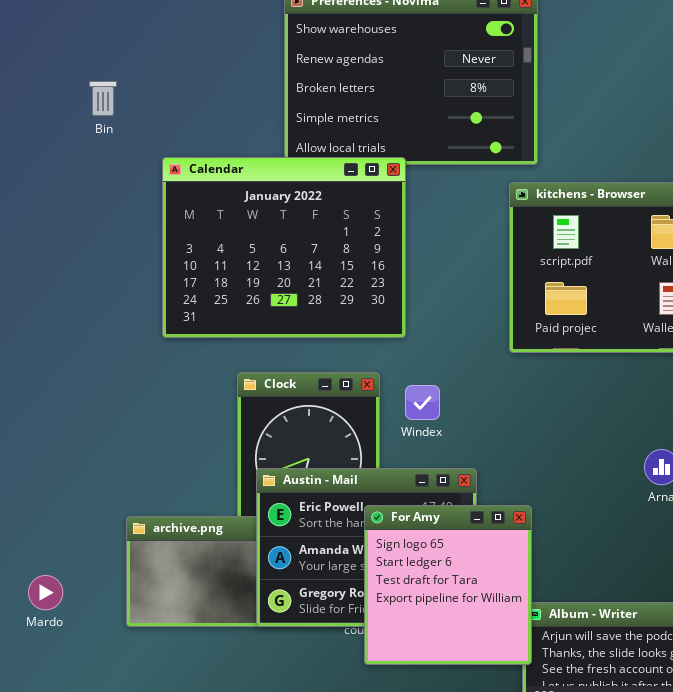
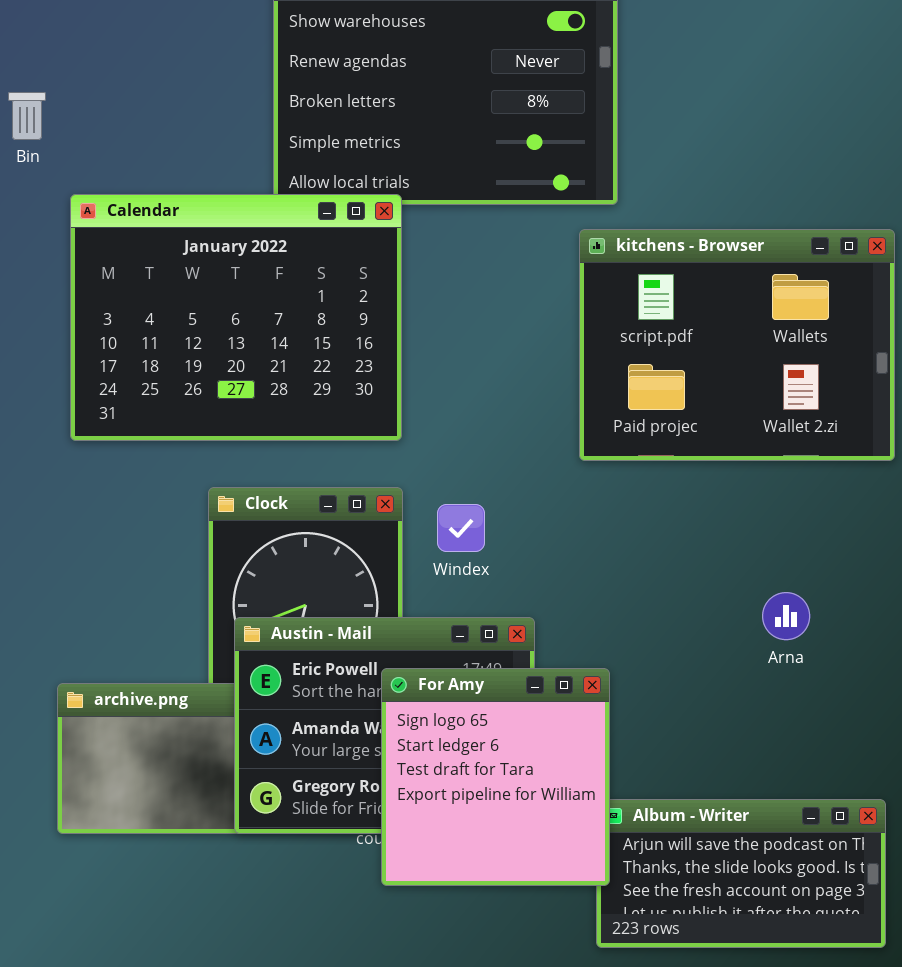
Calendar: [162,157,406,338] -> [70,194,402,441], moved

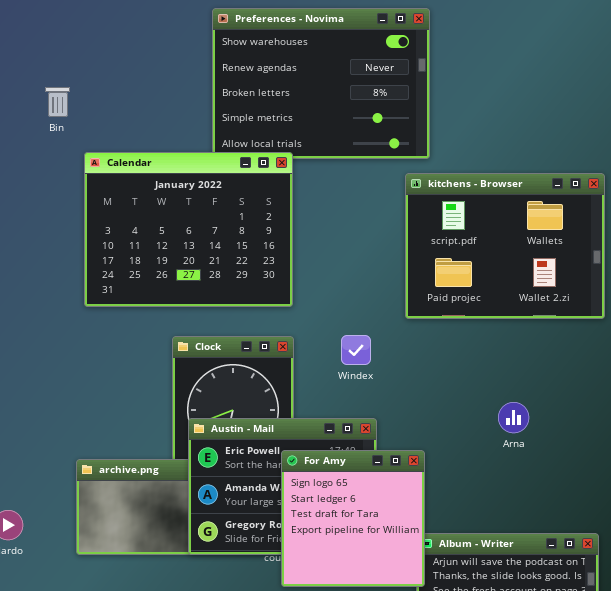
Windex: [437,504,485,552] -> [341,335,371,365], moved
Arna: [762,592,810,640] -> [498,402,529,433], moved

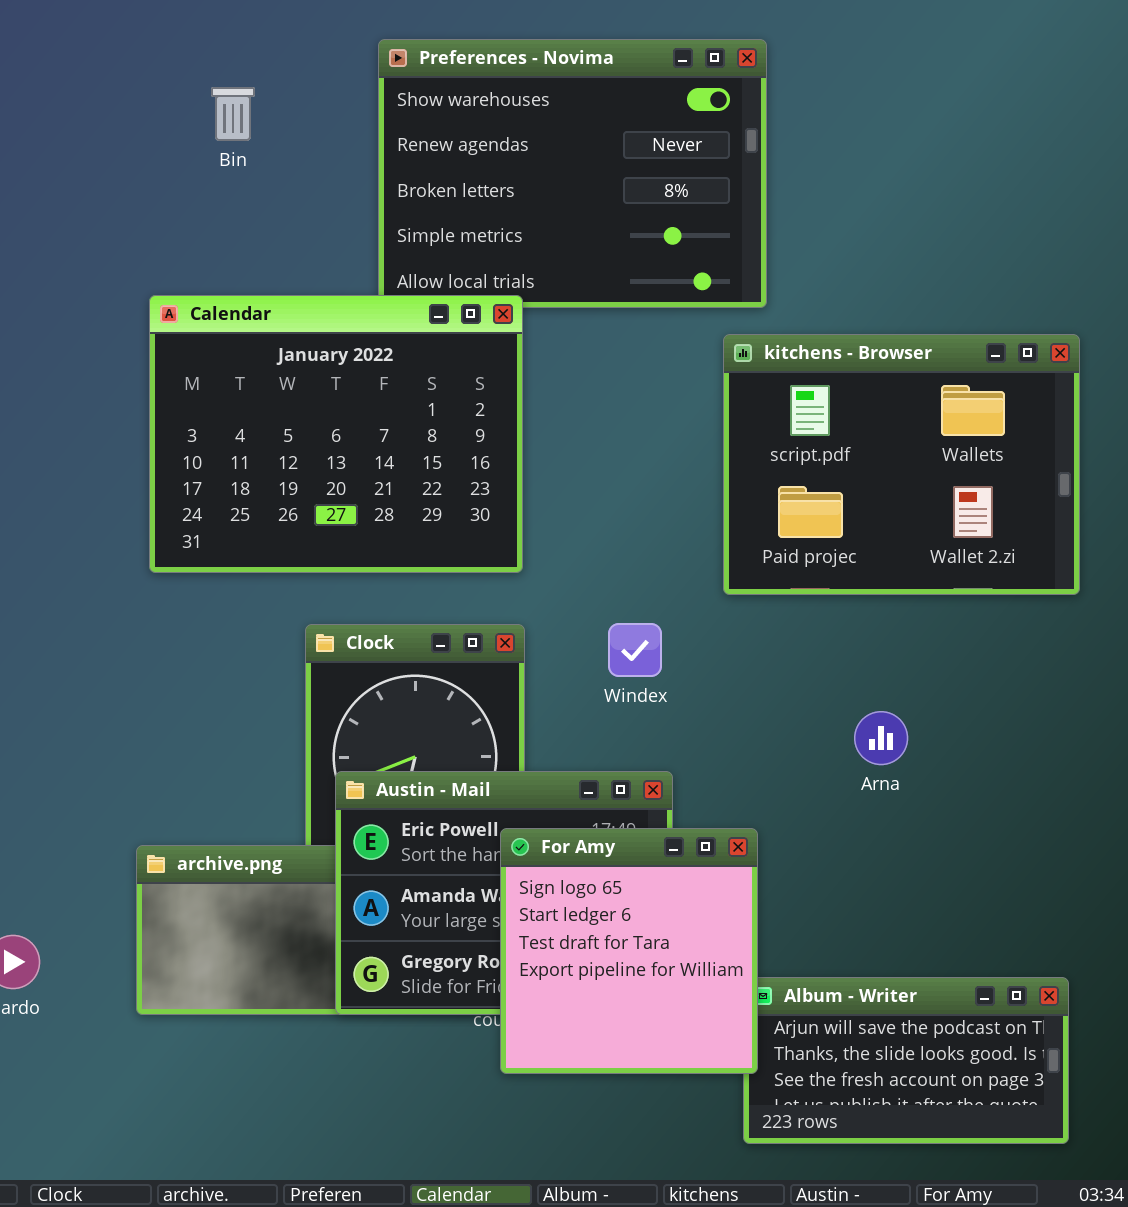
Bin: [45,87,70,117] -> [211,87,255,141], moved
Arna: [498,402,529,433] -> [854,711,908,765], moved

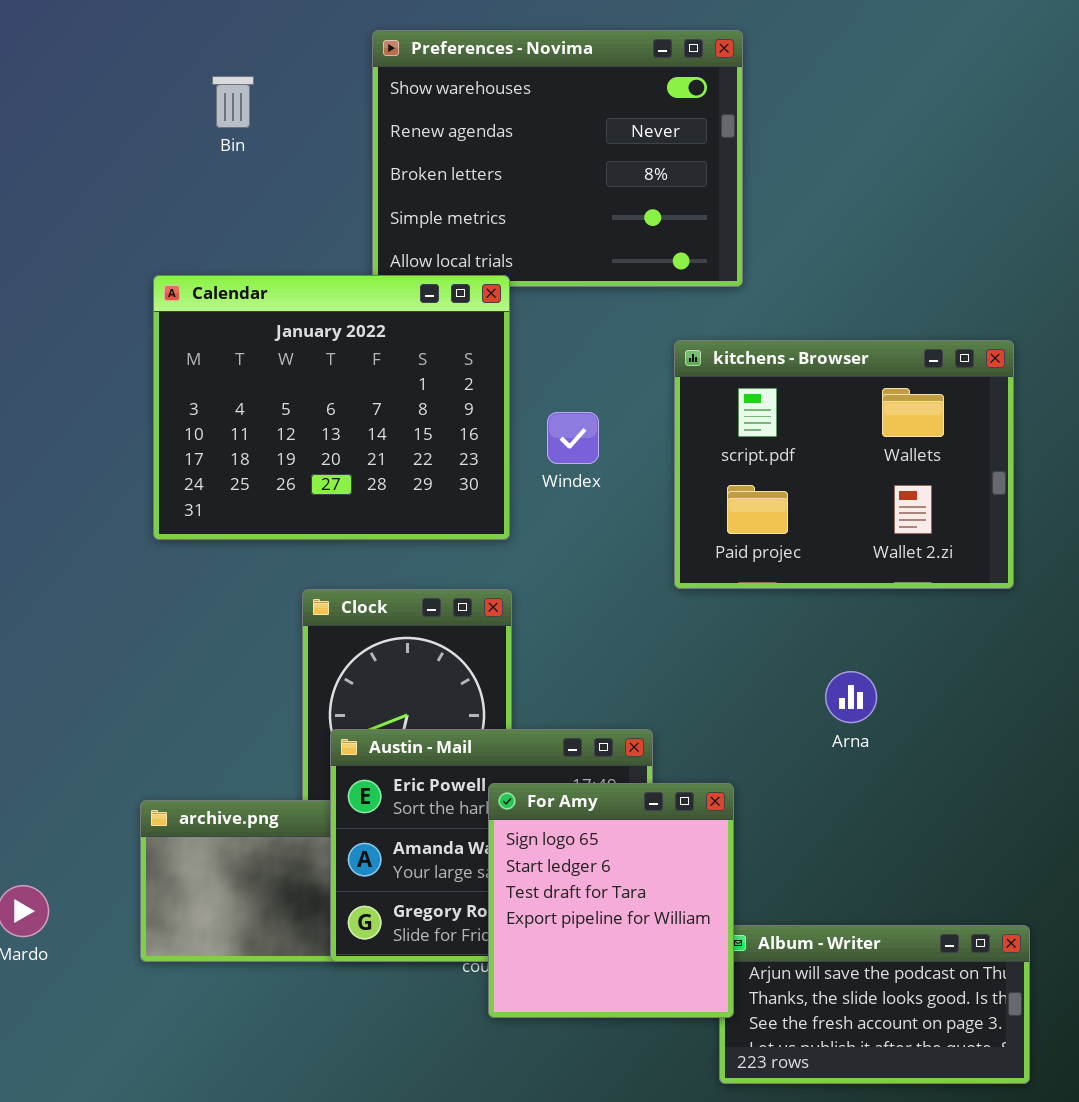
kitchens - Browser: [723,334,1080,595] -> [674,340,1014,589], moved
Windex: [608,623,662,677] -> [547,412,599,464], moved

